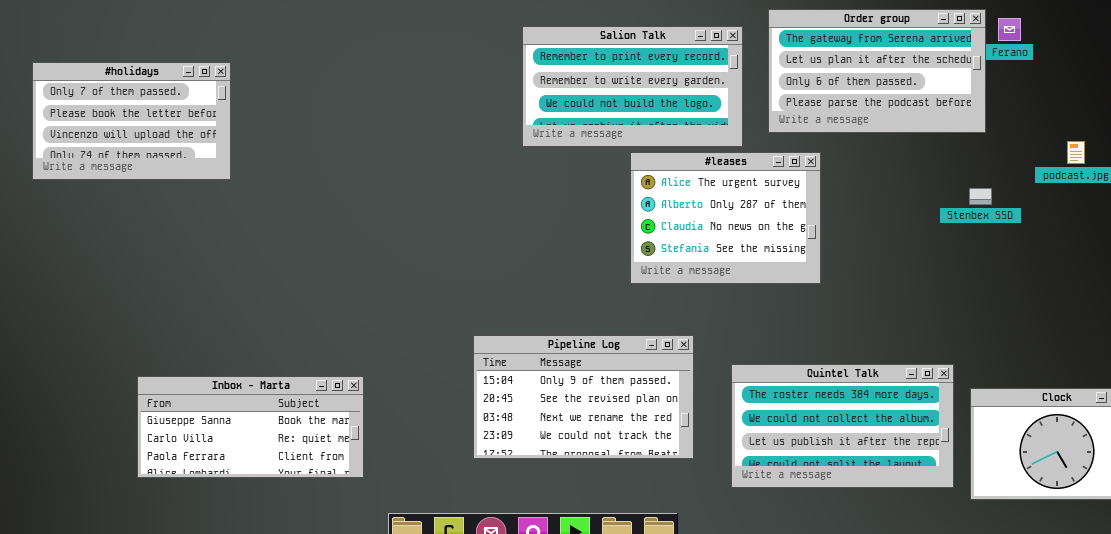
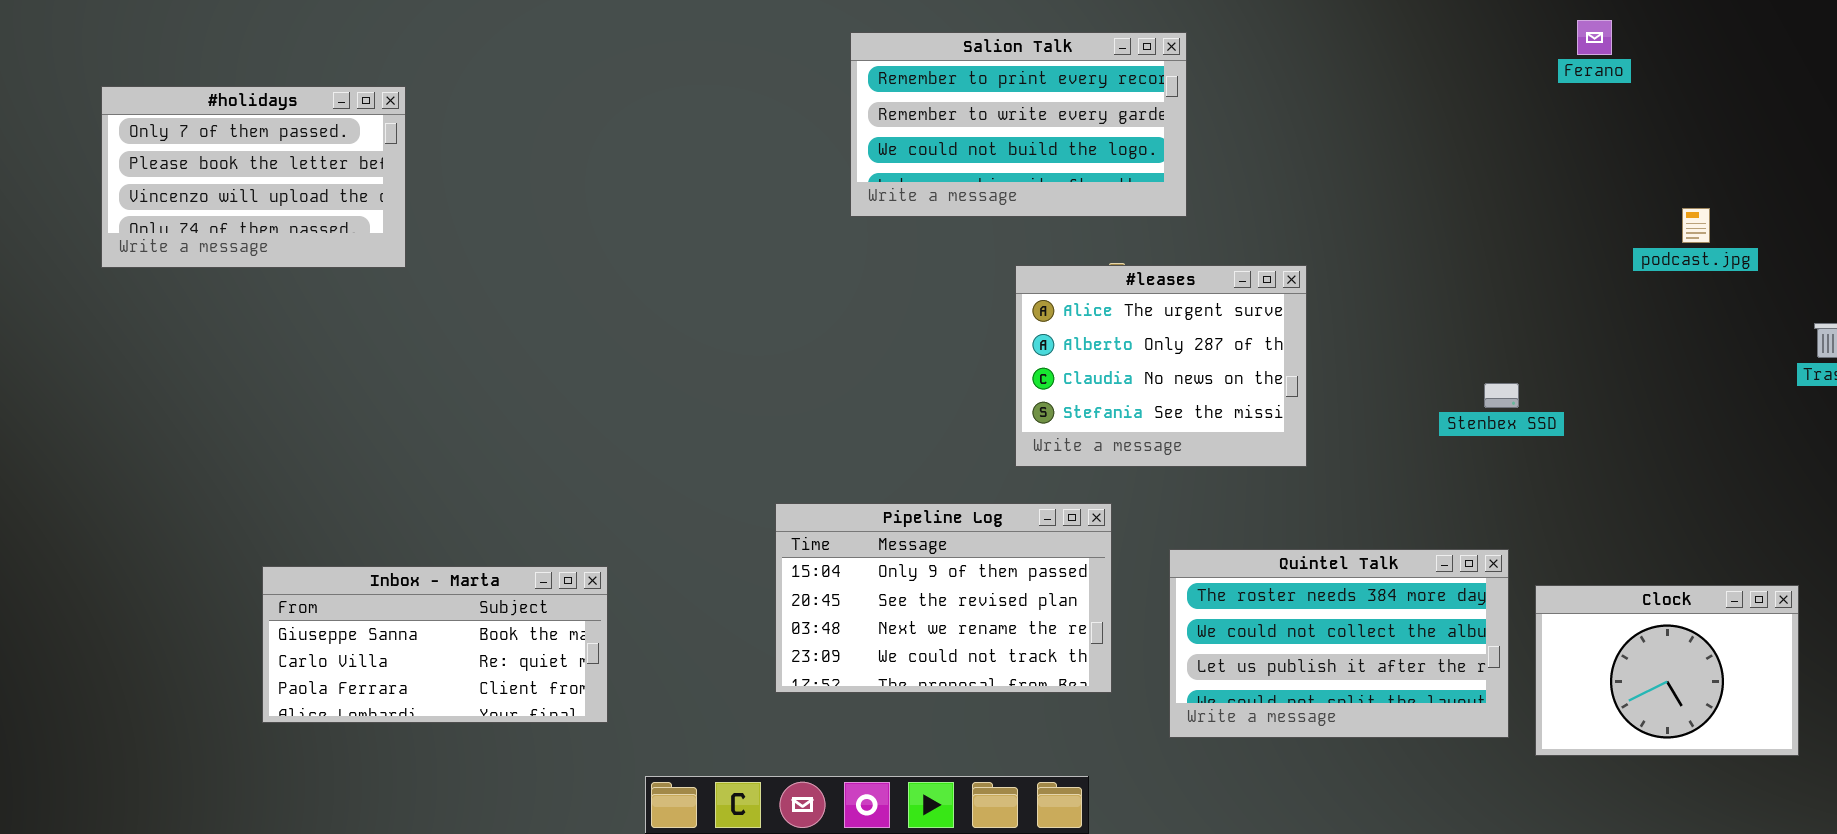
Order group: [768,9,986,133] -> none, closed
#leases: [630,152,821,284] -> [1015,265,1307,467], moved
Stenbex SSD: [969,188,992,205] -> [1484,383,1519,408], moved

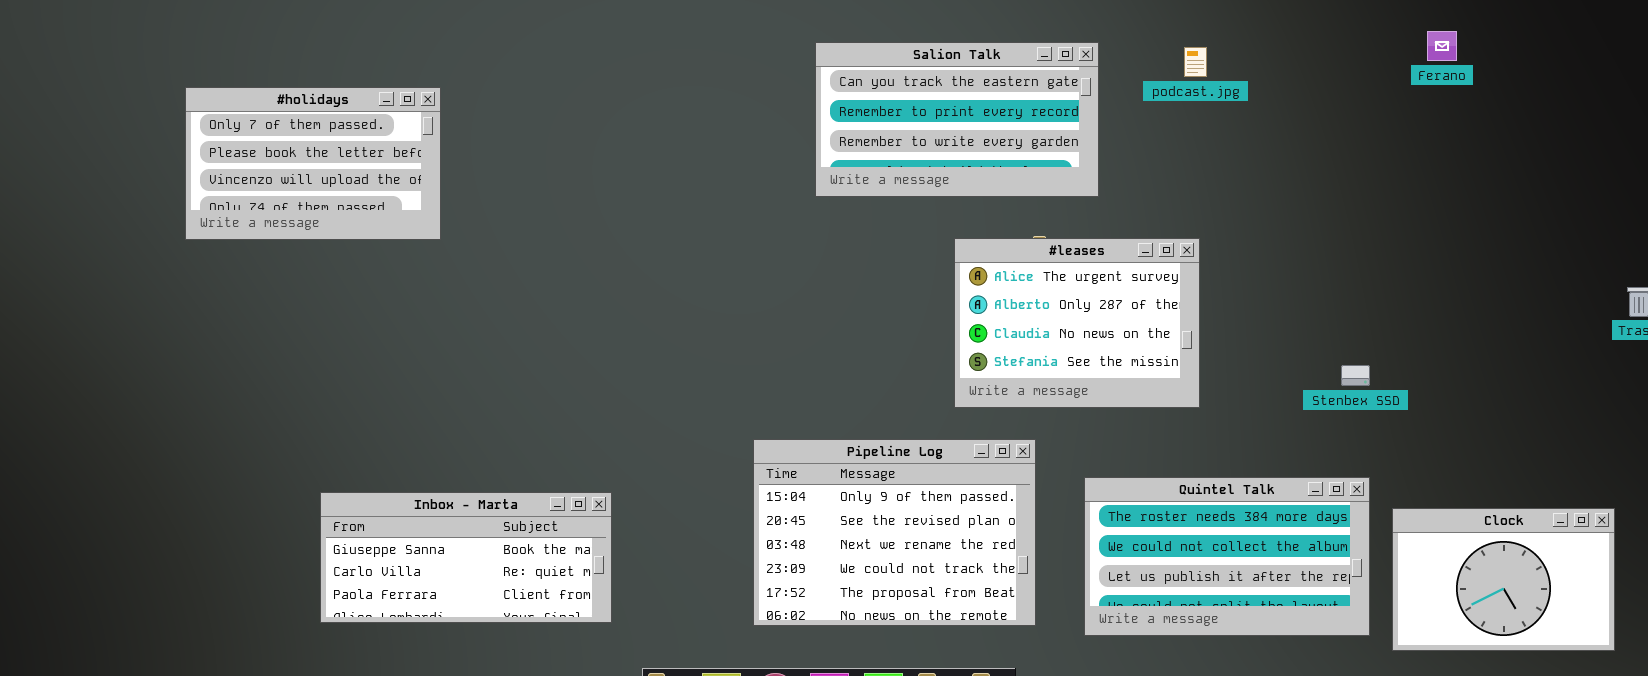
Salion Talk: [850,32,1187,217] -> [815,42,1099,197], scrolled up 1 row
podcast.jpg: [1682,208,1710,243] -> [1184,47,1207,77], moved
Stenbex SSD: [1484,383,1519,408] -> [1341,365,1370,386], moved
Pipeline Log: [775,503,1112,693] -> [753,439,1036,626], resized

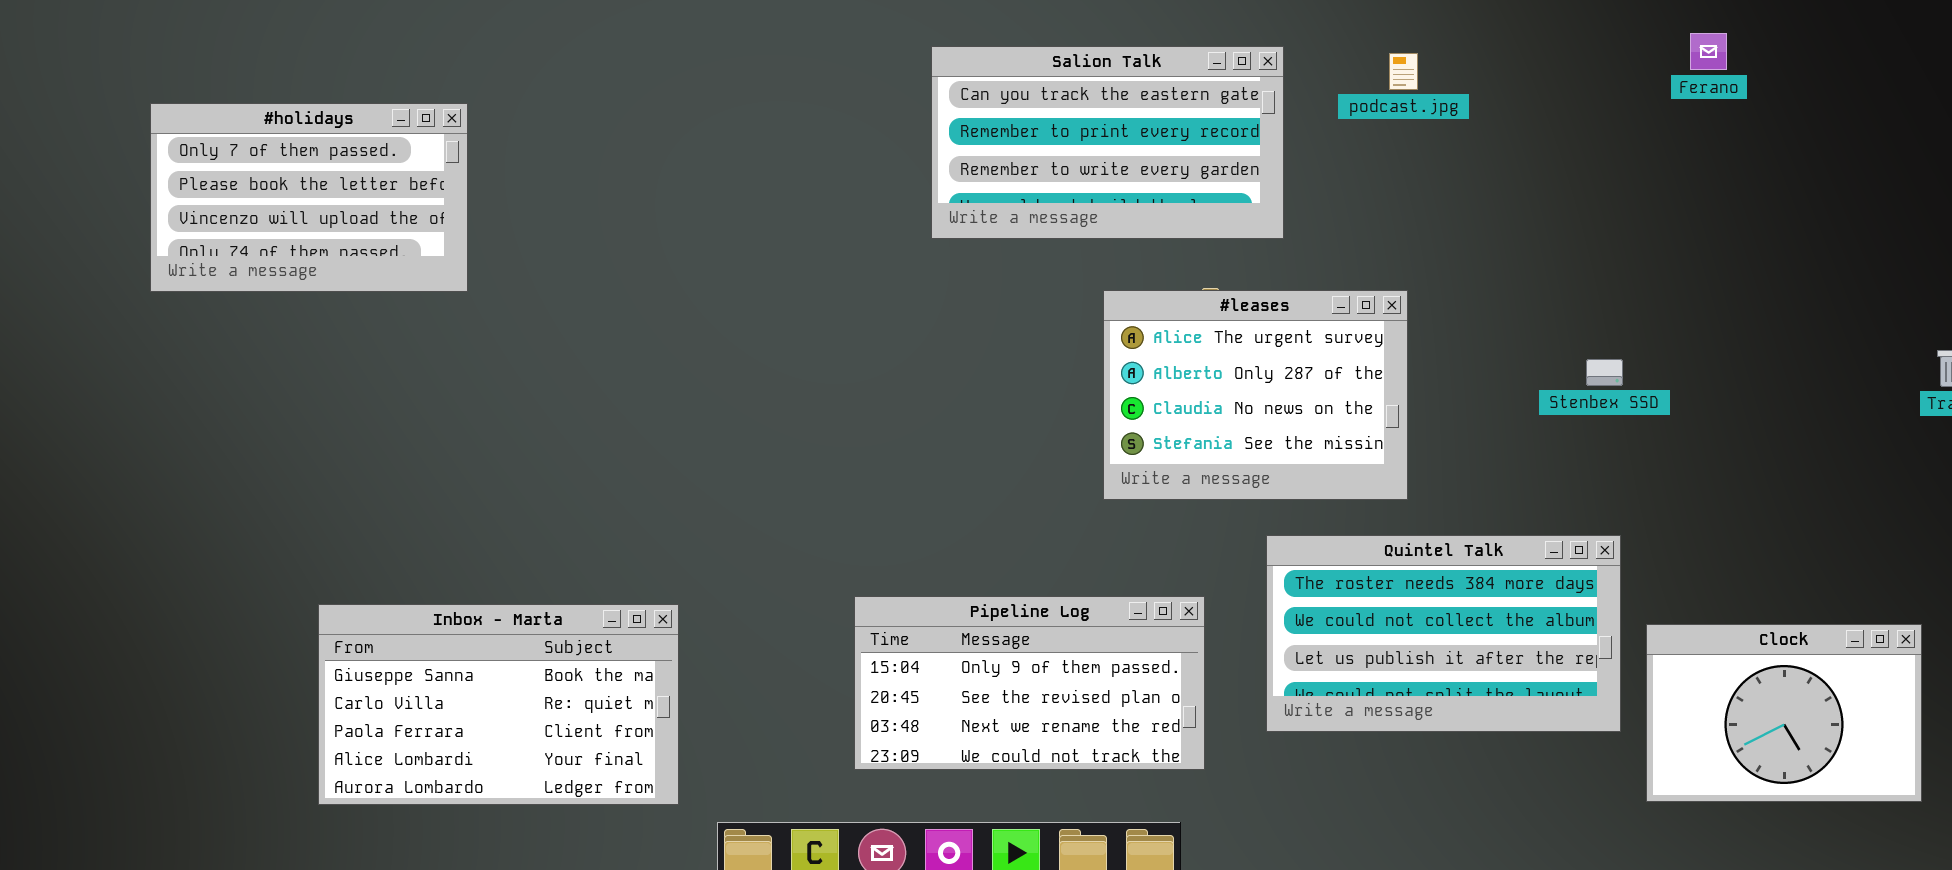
Stenbex SSD: [1341,365,1370,386] -> [1586,359,1623,386], moved
Pipeline Log: [753,439,1036,626] -> [854,596,1205,770], resized
Quintel Talk: [1084,477,1370,636] -> [1266,535,1621,732], moved
Inbox - Marta: [320,492,612,623] -> [318,604,679,805], resized

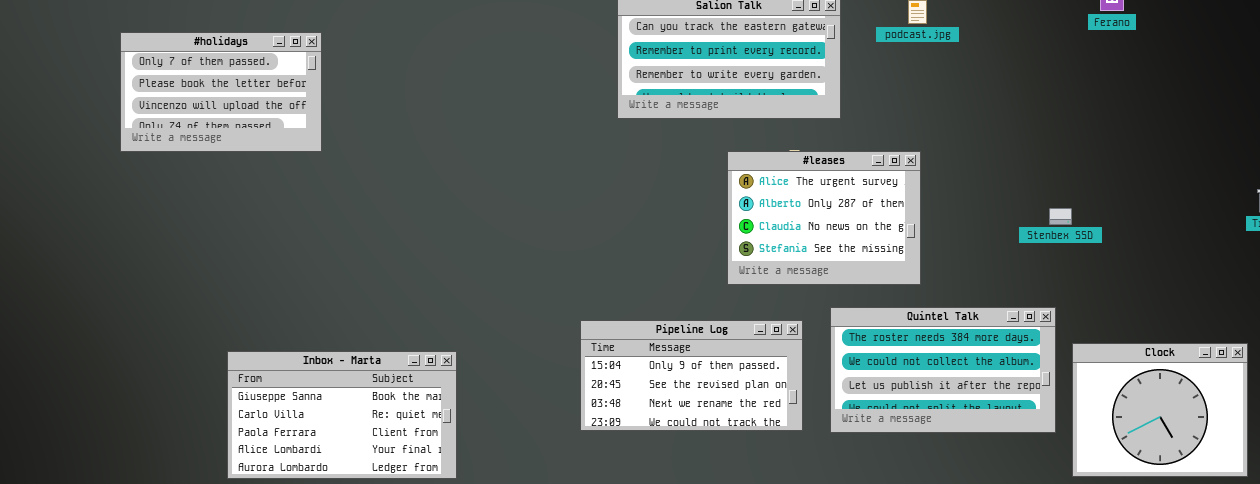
Stenbex SSD: [1586,359,1623,386] -> [1049,208,1072,225], moved
Pipeline Log: [854,596,1205,770] -> [580,320,803,431], moved
Clock: [1646,624,1922,802] -> [1072,343,1248,477], resized

